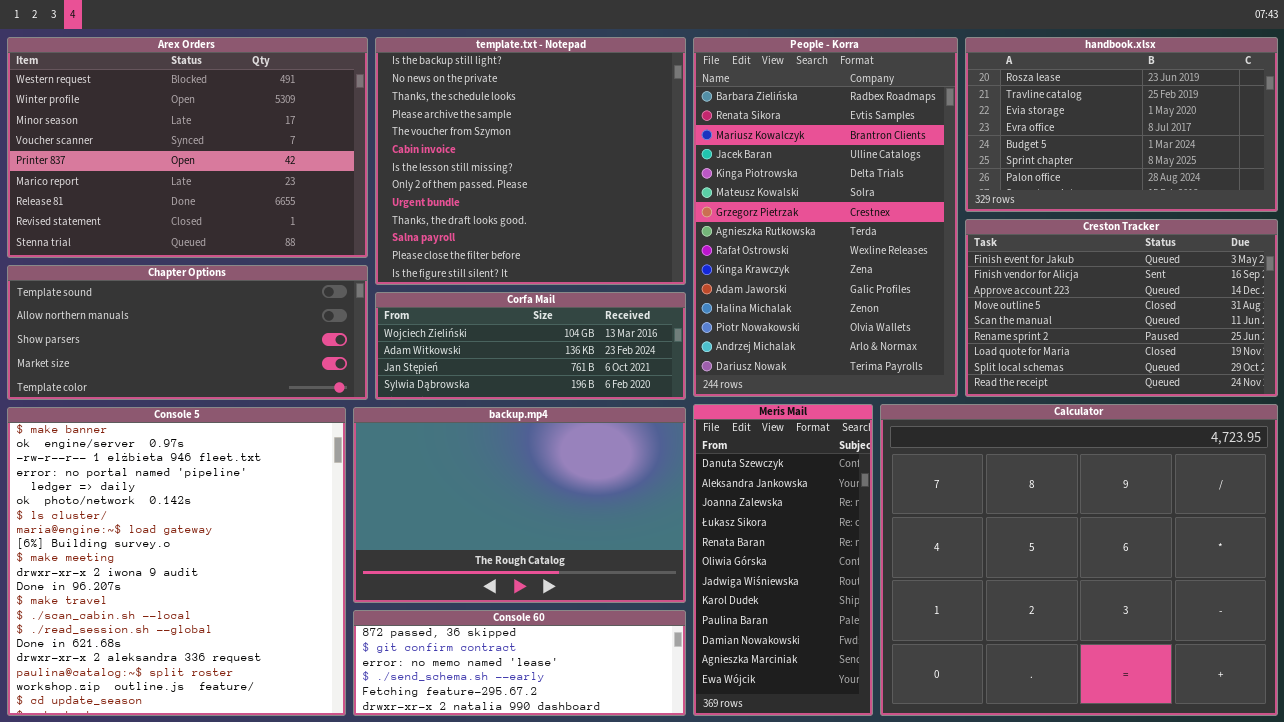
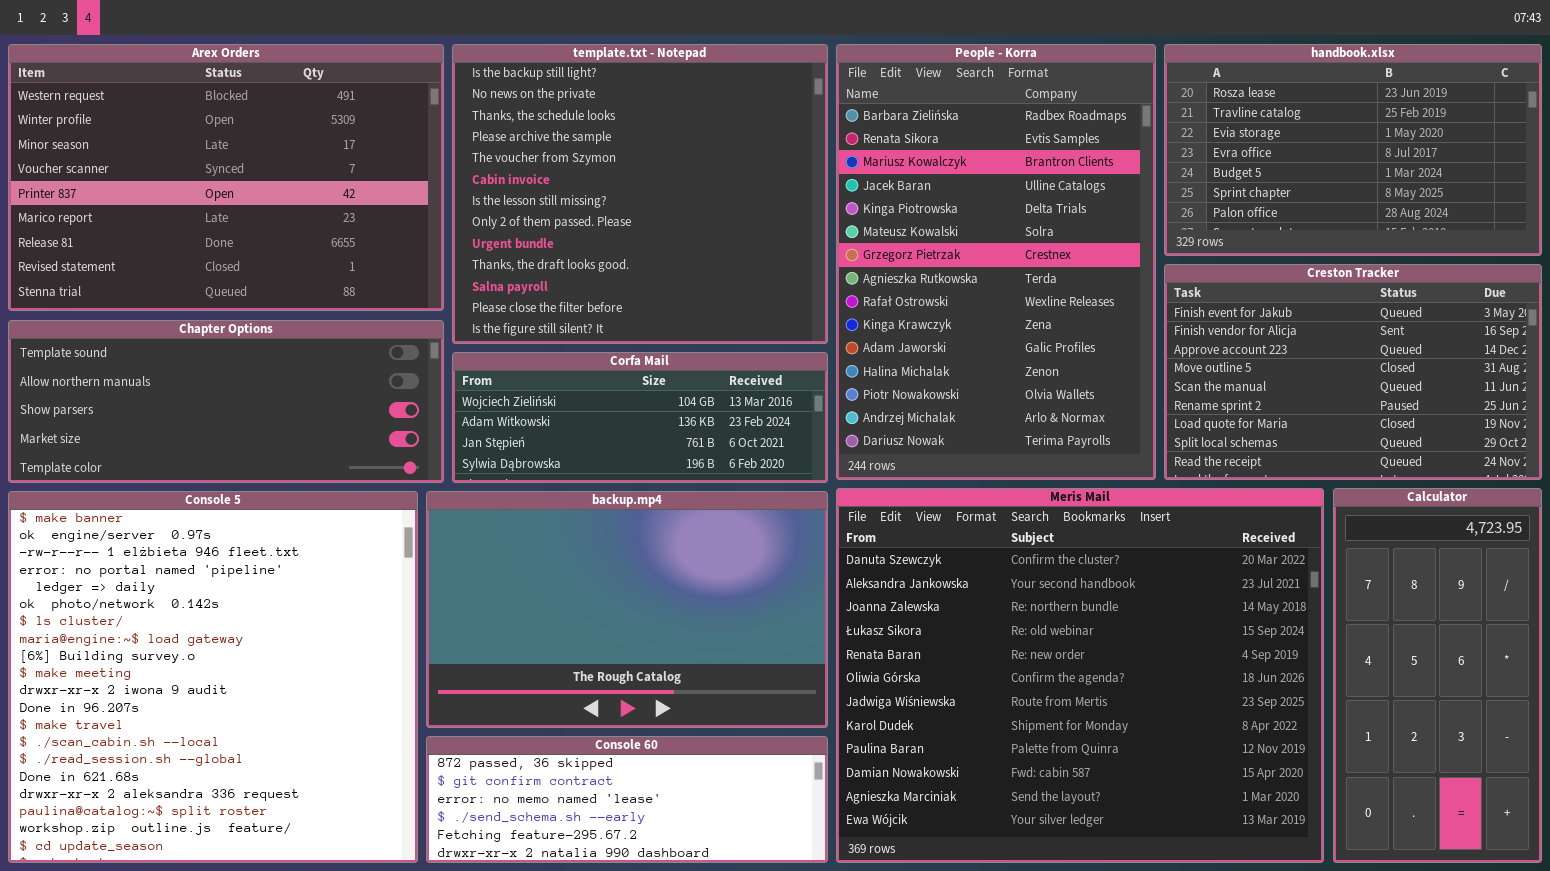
Meris Mail: [693,404,873,716] -> [836,488,1324,863], resized
Calculator: [880,404,1278,716] -> [1333,488,1542,863], resized

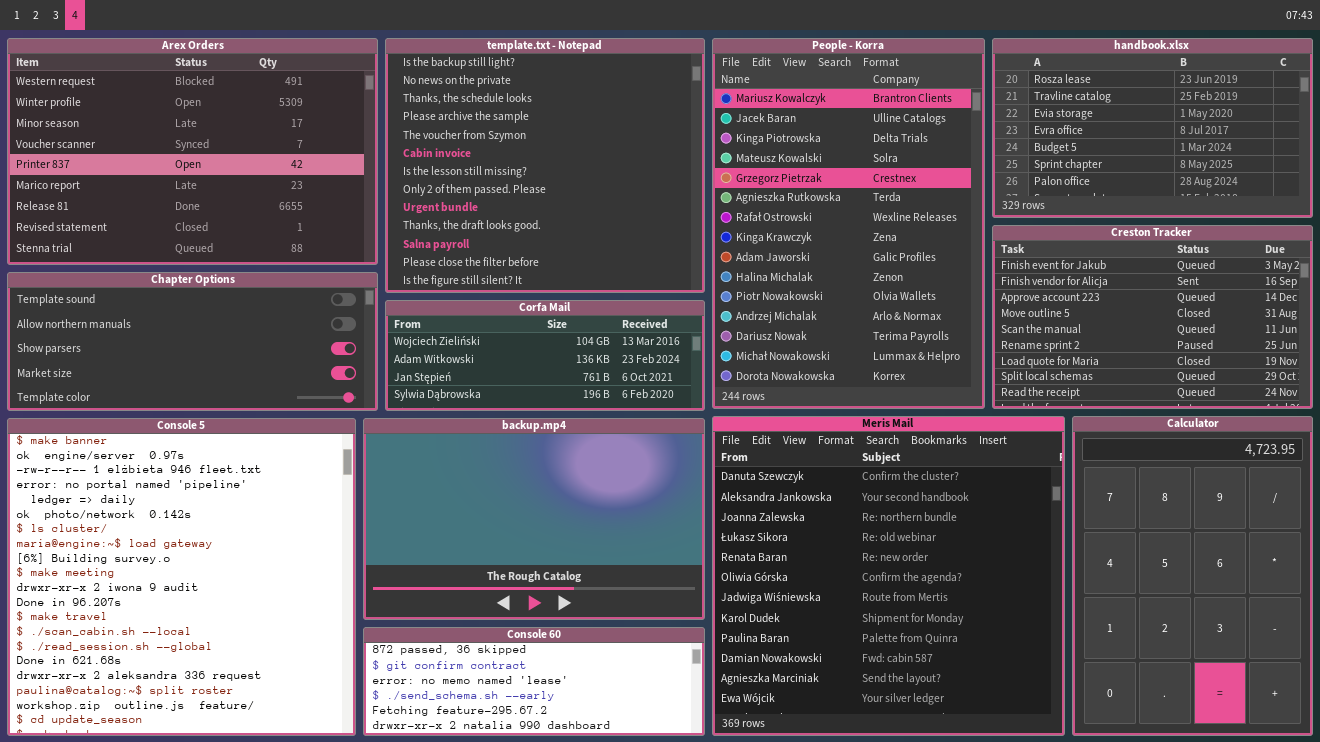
People - Korra: [836,44,1156,480] -> [712,38,985,409], scrolled down 2 rows
Meris Mail: [836,488,1324,863] -> [712,416,1065,736], resized
Calculator: [1333,488,1542,863] -> [1072,416,1313,736], resized

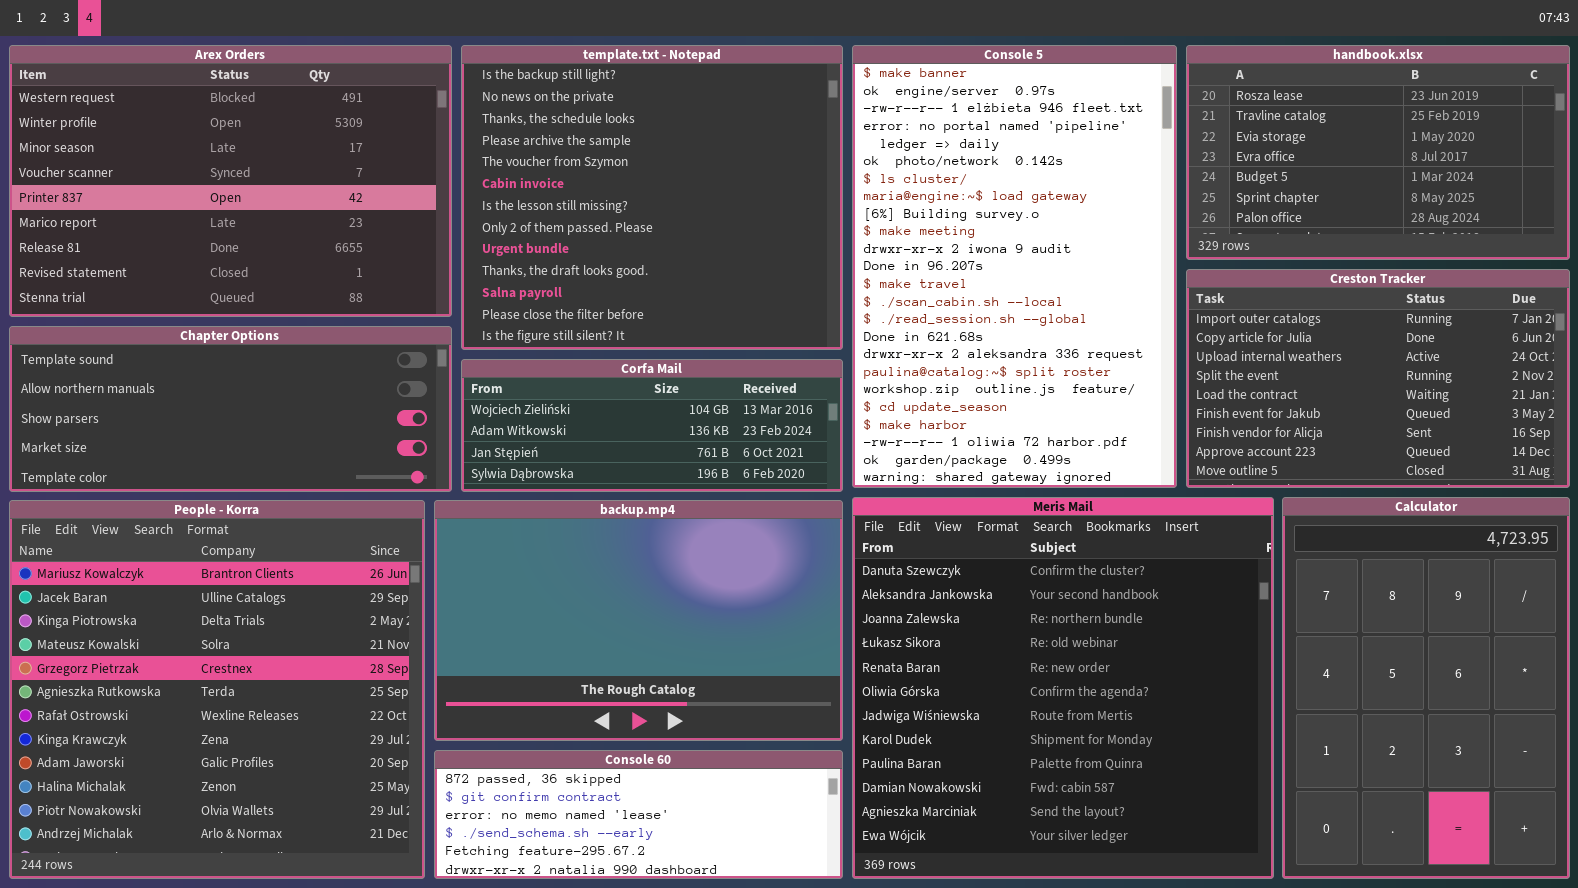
People - Korra: [712,38,985,409] -> [9,500,425,879], moved, resized
Creston Tracker: [992,225,1313,409] -> [1186,269,1570,488], scrolled up 5 rows
Console 5: [7,418,356,736] -> [852,45,1177,488], moved, resized

